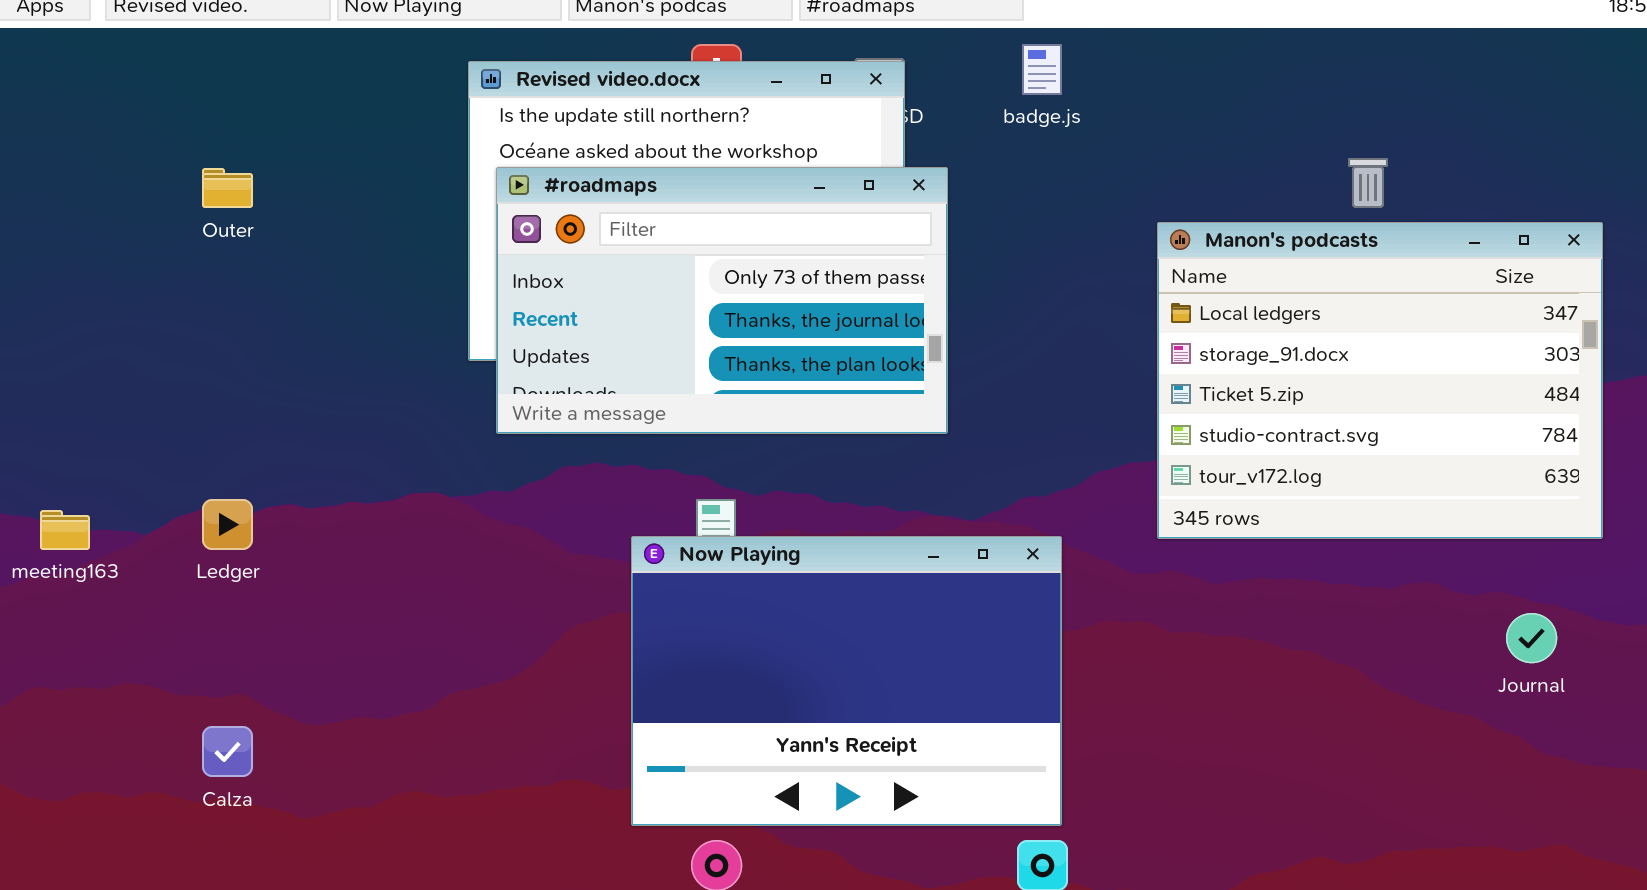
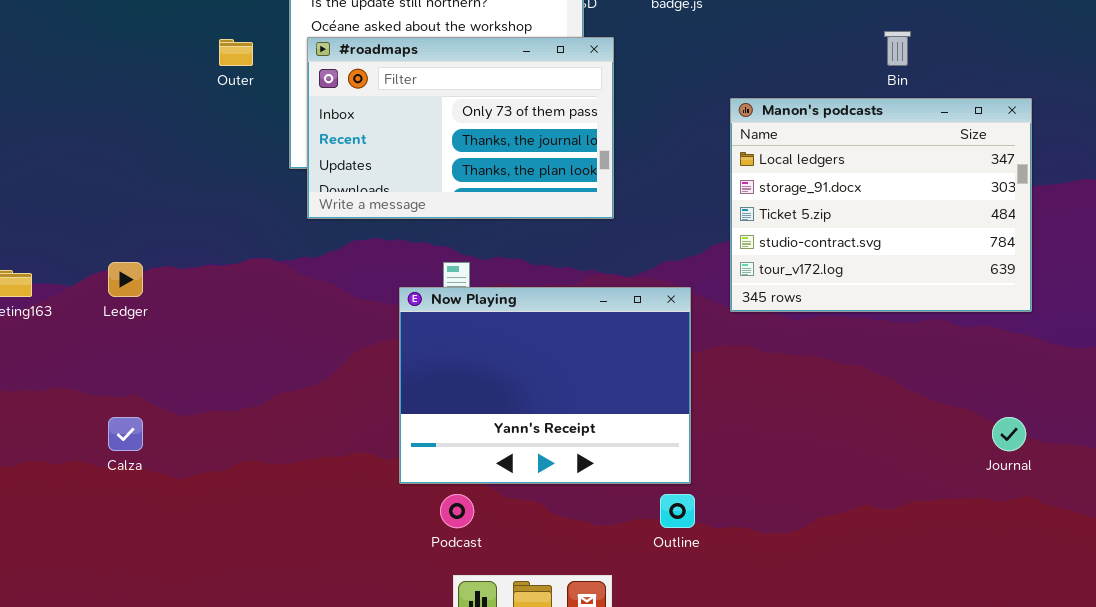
Outer: [202,168,253,208] -> [219,39,253,66], moved
Manon's podcasts: [1157,222,1603,539] -> [730,98,1032,312], moved
Journal: [1506,613,1557,663] -> [992,417,1026,451], moved

